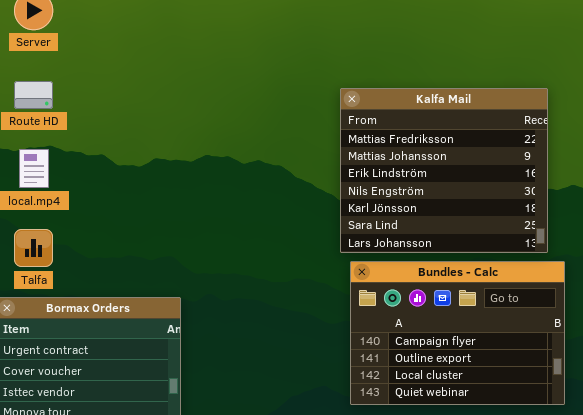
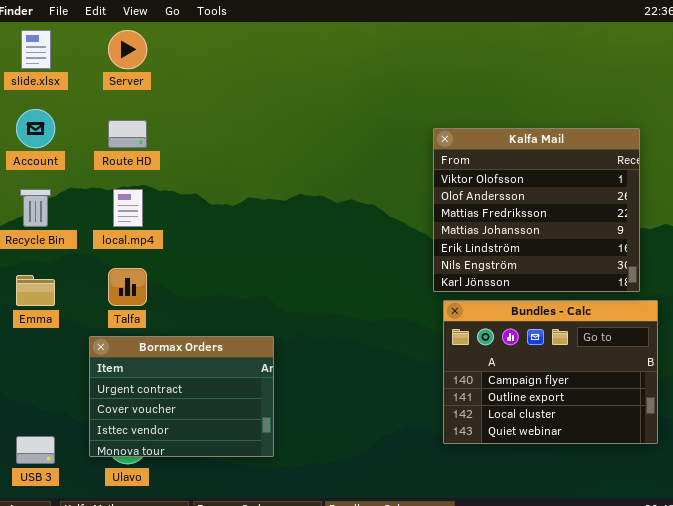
Kalfa Mail: [340,88,548,253] -> [433,128,640,292], scrolled up 2 rows

